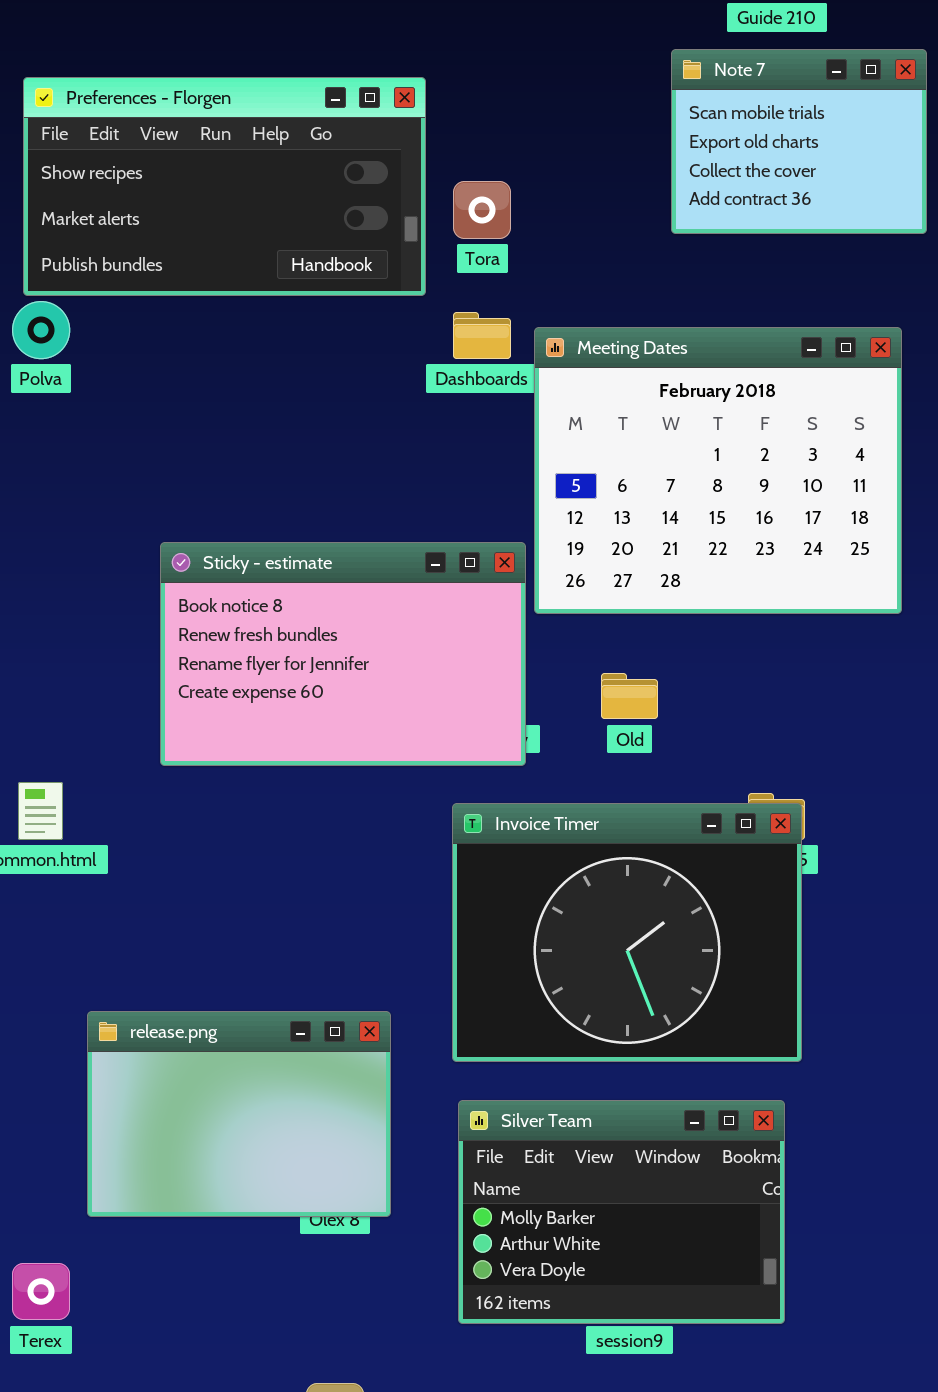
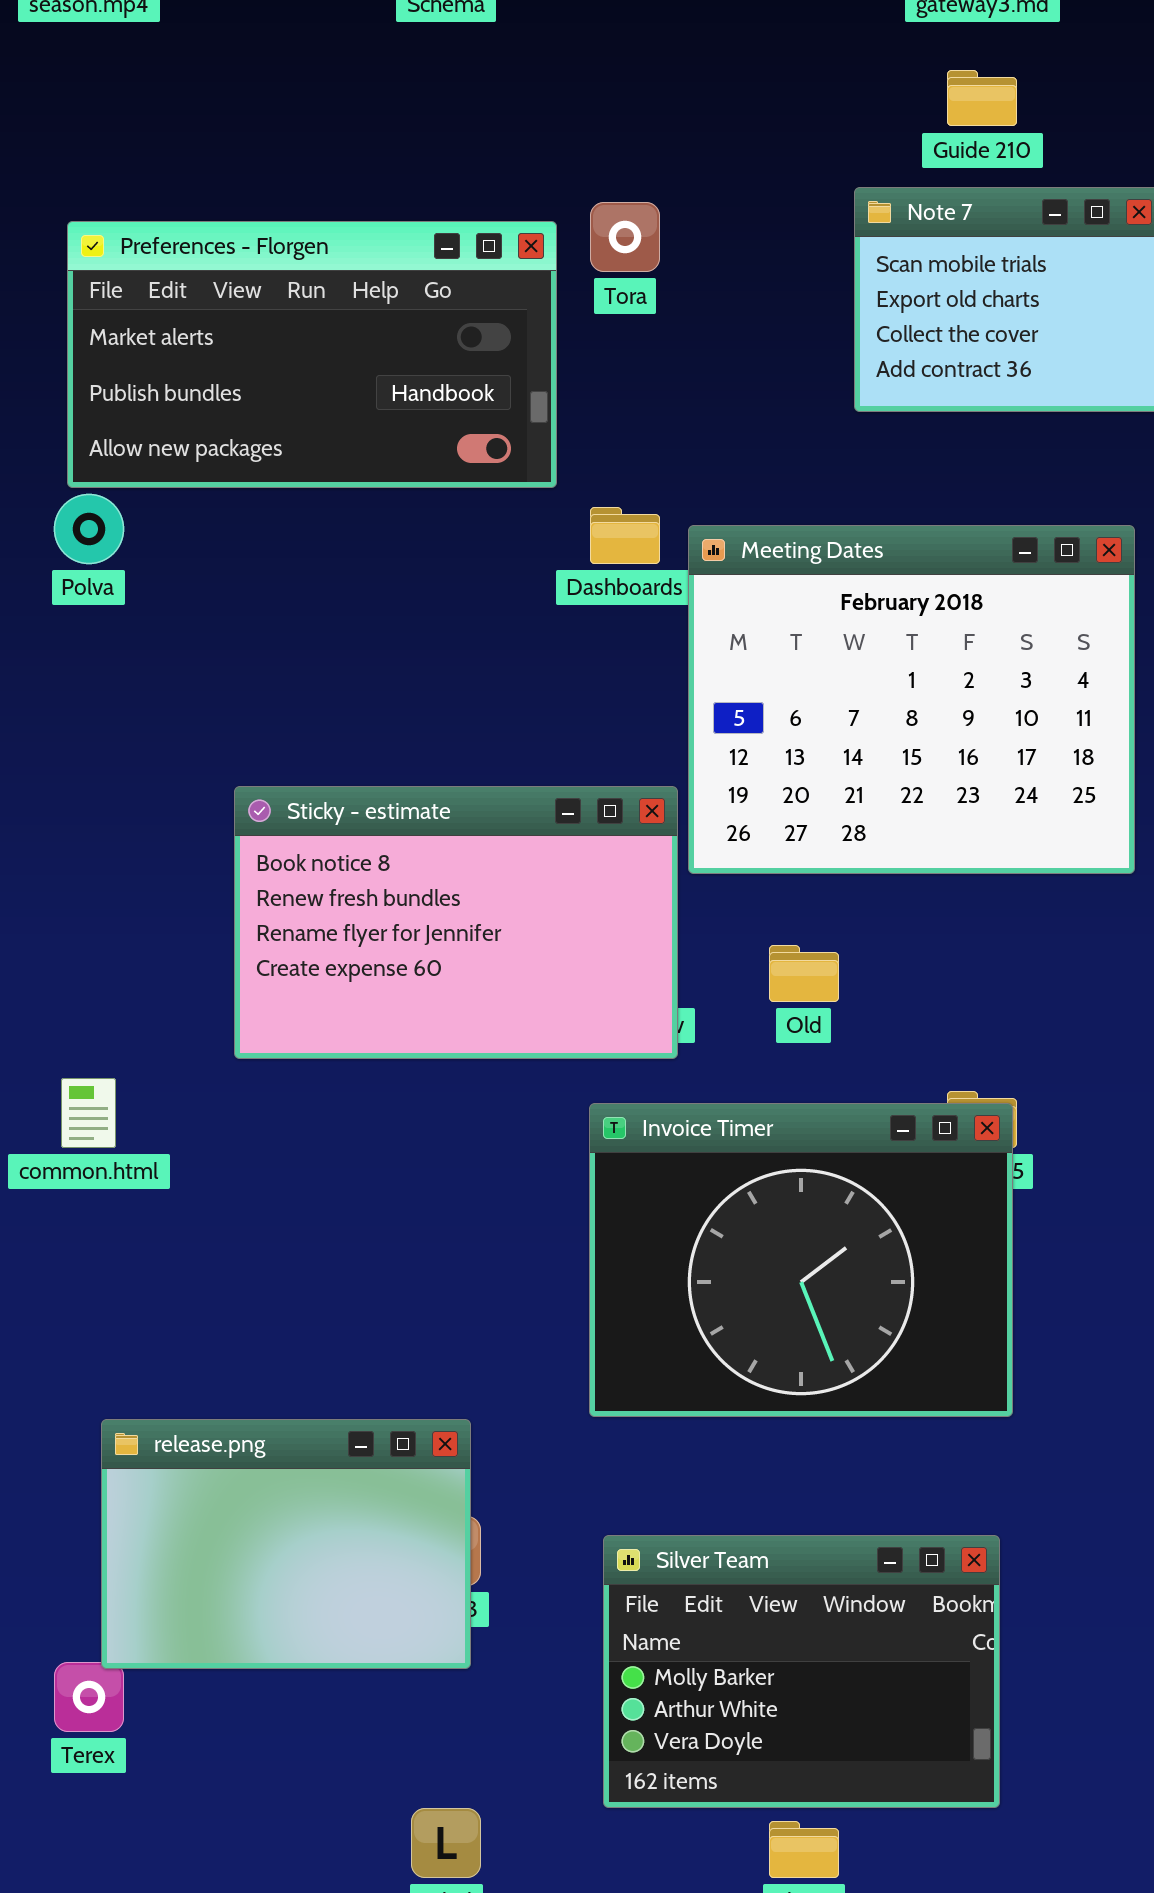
Preferences - Florgen: [23,77,426,296] -> [67,221,557,488], scrolled down 1 row
Tora: [453,181,511,239] -> [590,202,660,272], moved
release.png: [87,1011,391,1217] -> [101,1419,471,1669], moved
Silver Team: [458,1100,785,1324] -> [603,1535,1000,1808], moved

